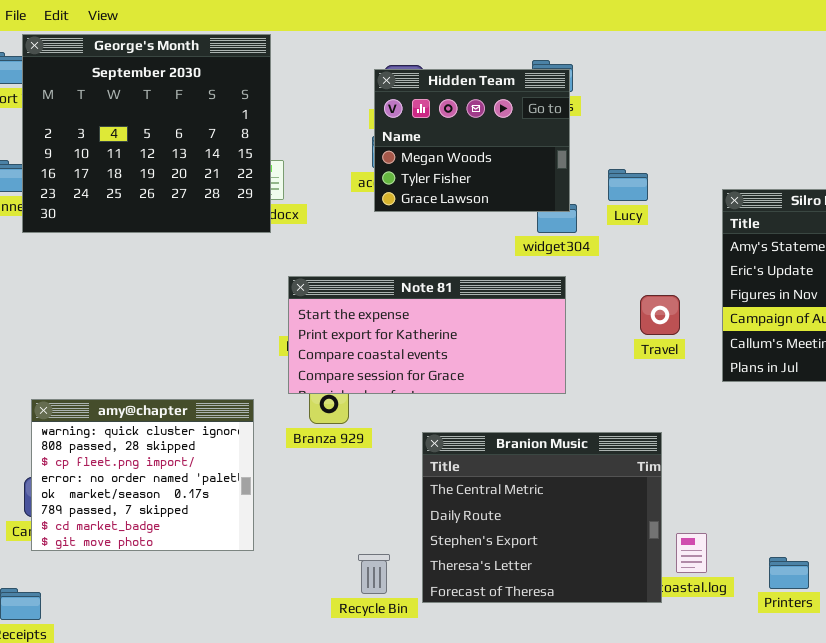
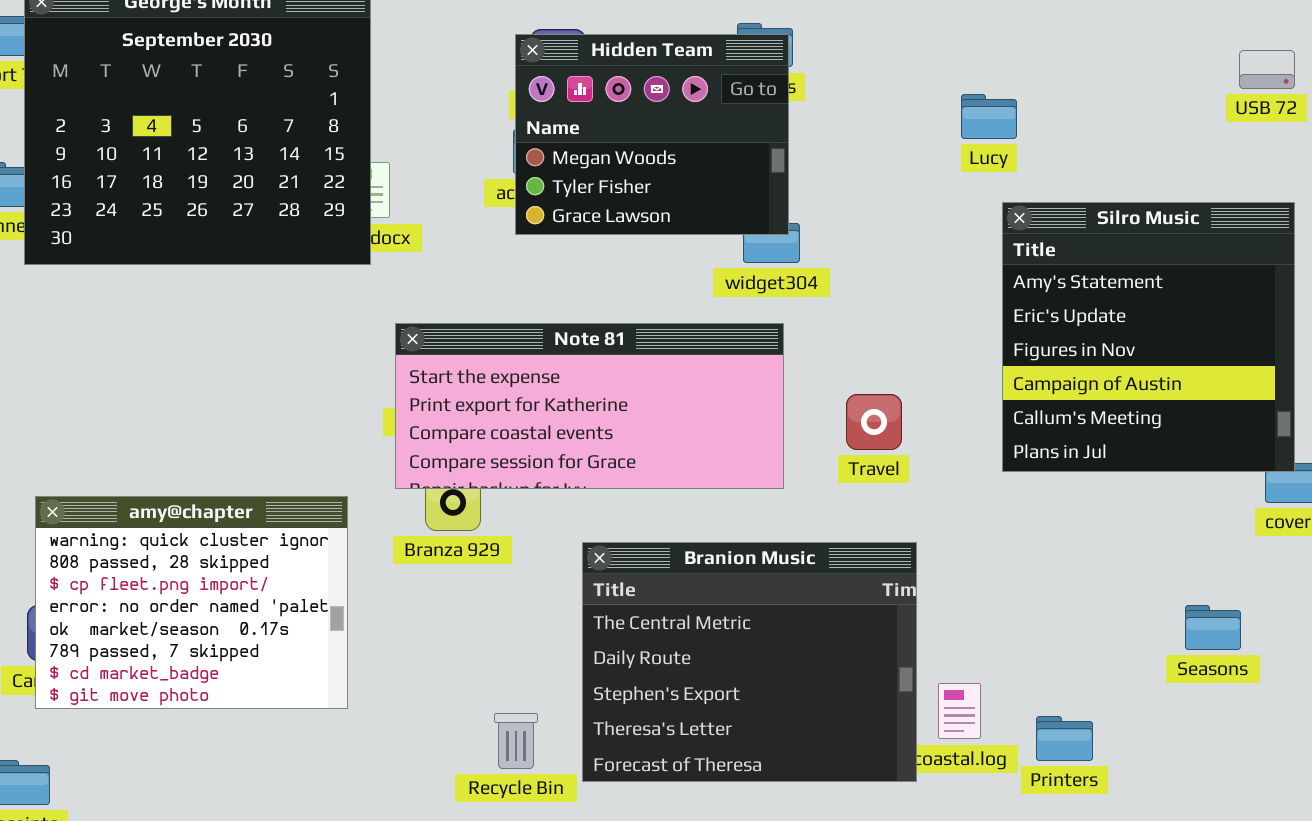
Lucy: [608,169,648,201] -> [961,94,1017,139], moved
Travel: [640,295,680,335] -> [846,394,902,450], moved
Printers: [769,557,809,589] -> [1036,716,1093,761], moved

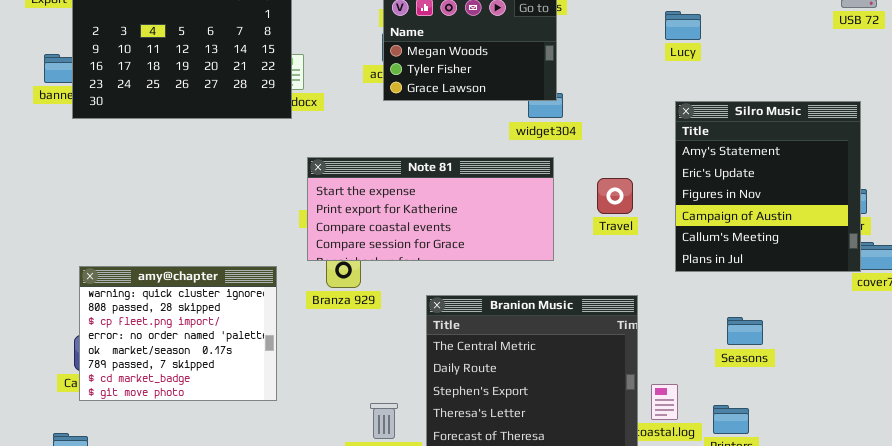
Silro Music: [1002,202,1295,472] -> [675,101,861,272], moved
Travel: [846,394,902,450] -> [597,178,633,214], moved
Seasons: [1185,605,1241,650] -> [727,317,763,345], moved

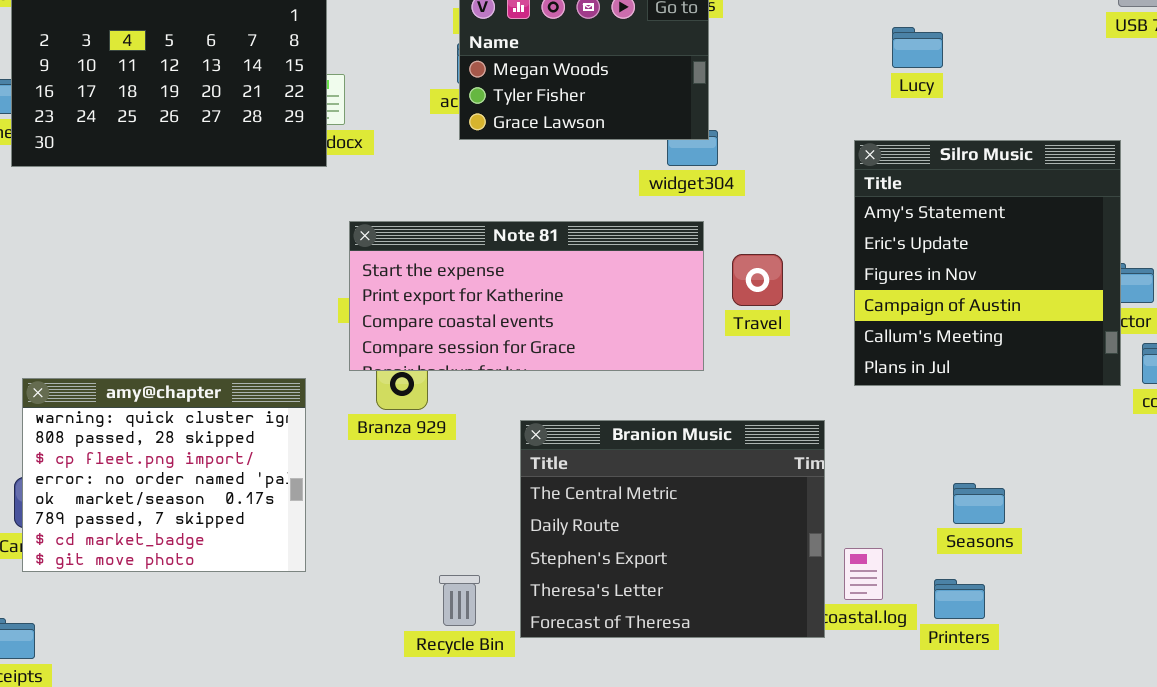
Lucy: [665,11,701,40] -> [892,27,943,68], moved
Silro Music: [675,101,861,272] -> [854,140,1121,386], moved
Travel: [597,178,633,214] -> [732,254,783,306], moved
Seasons: [727,317,763,345] -> [953,483,1005,524], moved

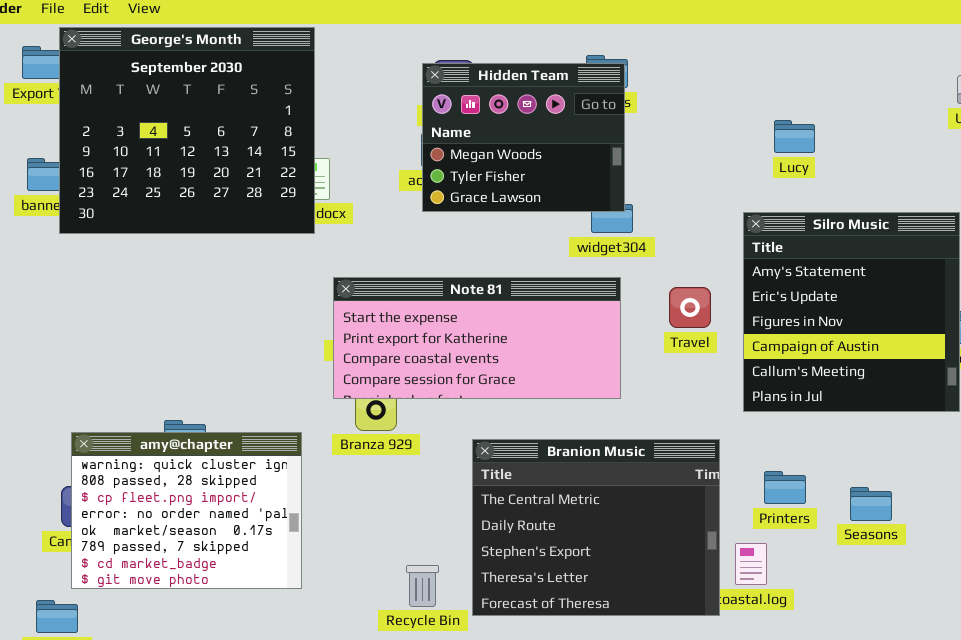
Travel: [732,254,783,306] -> [669,287,711,328], moved
amy@chapter: [22,378,306,572] -> [71,432,302,589], moved
Seasons: [953,483,1005,524] -> [850,487,892,521], moved
Printers: [934,579,985,619] -> [764,471,806,504], moved

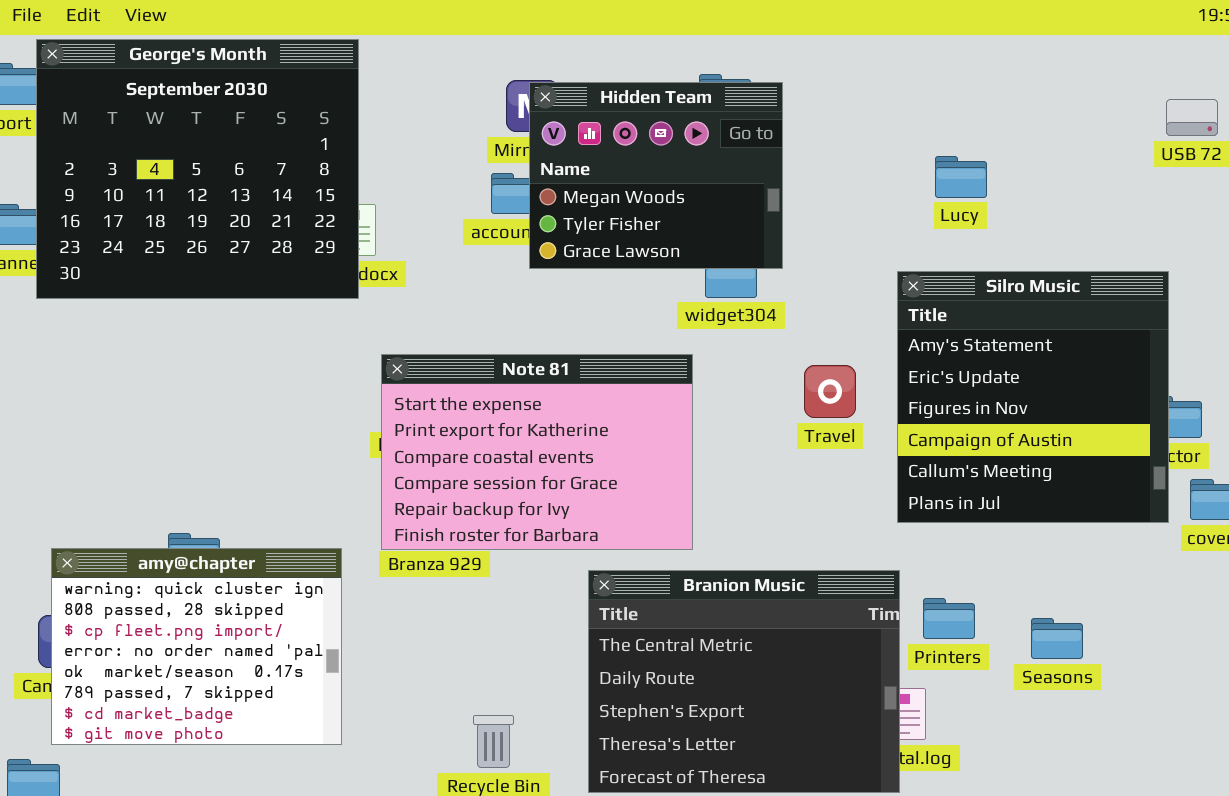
Hidden Team: [422,63,625,212] -> [529,82,783,269], moved
Note 81: [333,277,621,399] -> [381,354,693,550], resized
Branion Music: [472,439,720,616] -> [588,570,900,793], moved

